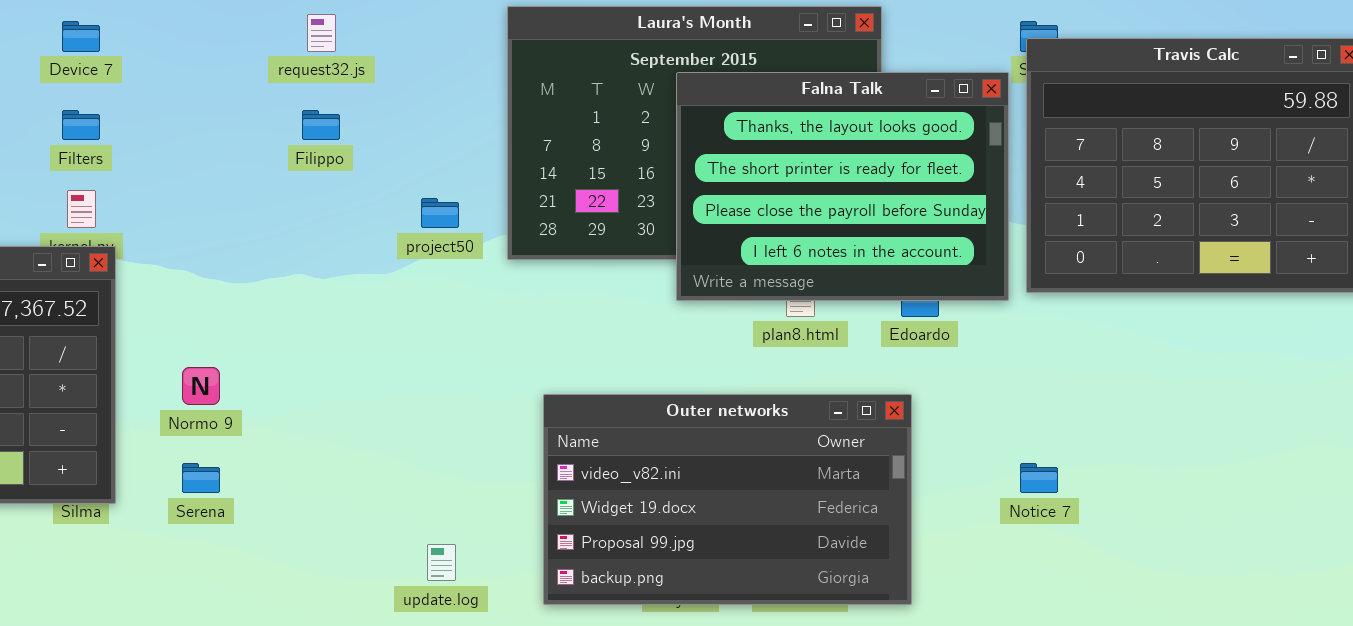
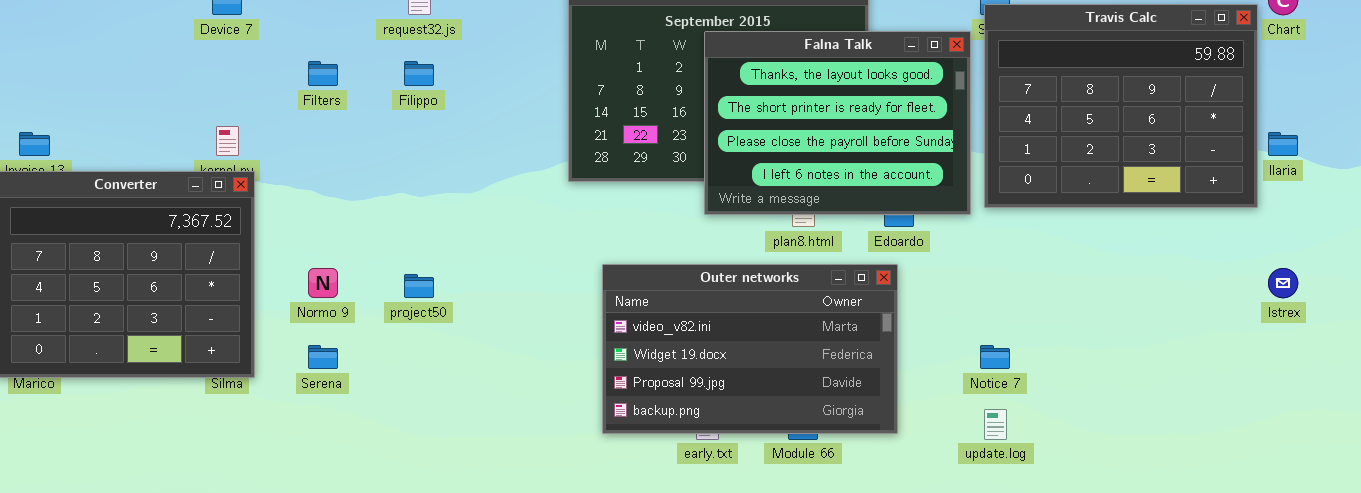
Filters: [62,110,100,140] -> [308,61,338,86], moved
project50: [421,198,459,228] -> [404,274,434,298], moved
Outer networks: [543,394,912,605] -> [602,264,898,434], moved
update.log: [427,544,456,581] -> [984,409,1007,440], moved

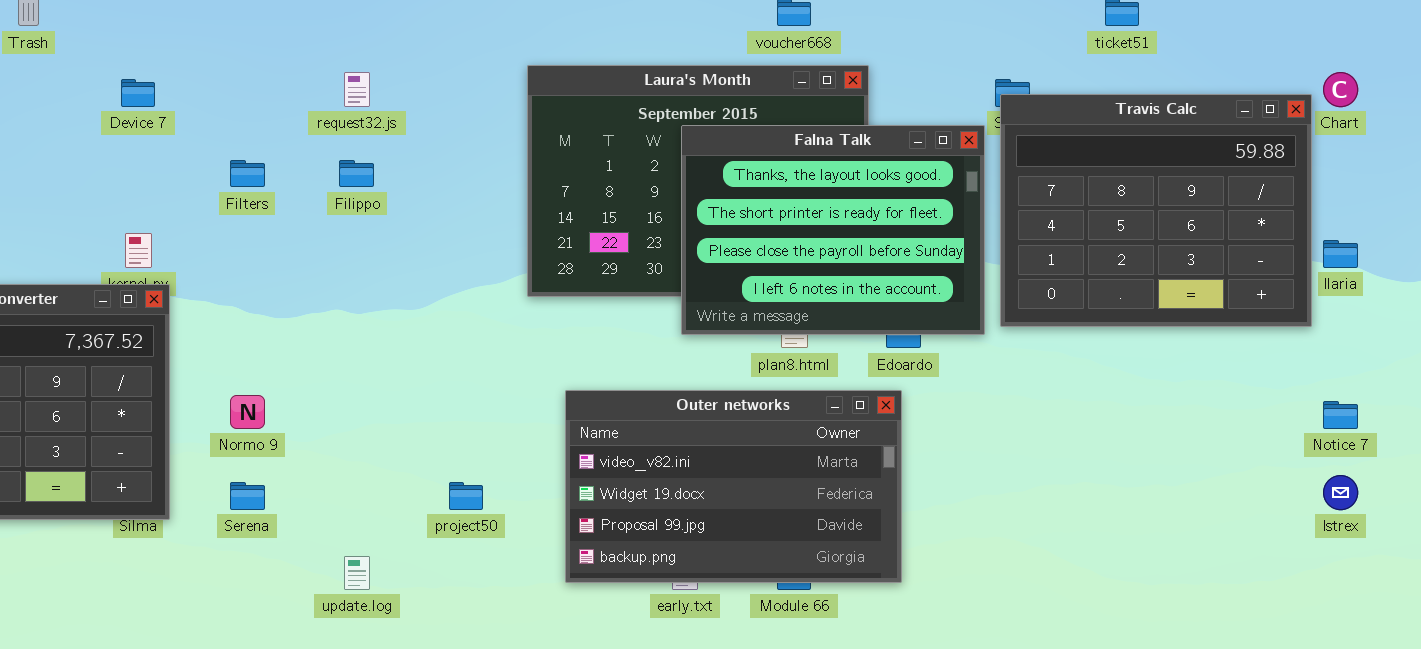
Istrex: [1268,268,1298,298] -> [1323,475,1358,510], moved
project50: [404,274,434,298] -> [449,482,483,510], moved
Notice 7: [980,345,1010,369] -> [1323,401,1358,429], moved
update.log: [984,409,1007,440] -> [344,556,370,590], moved

